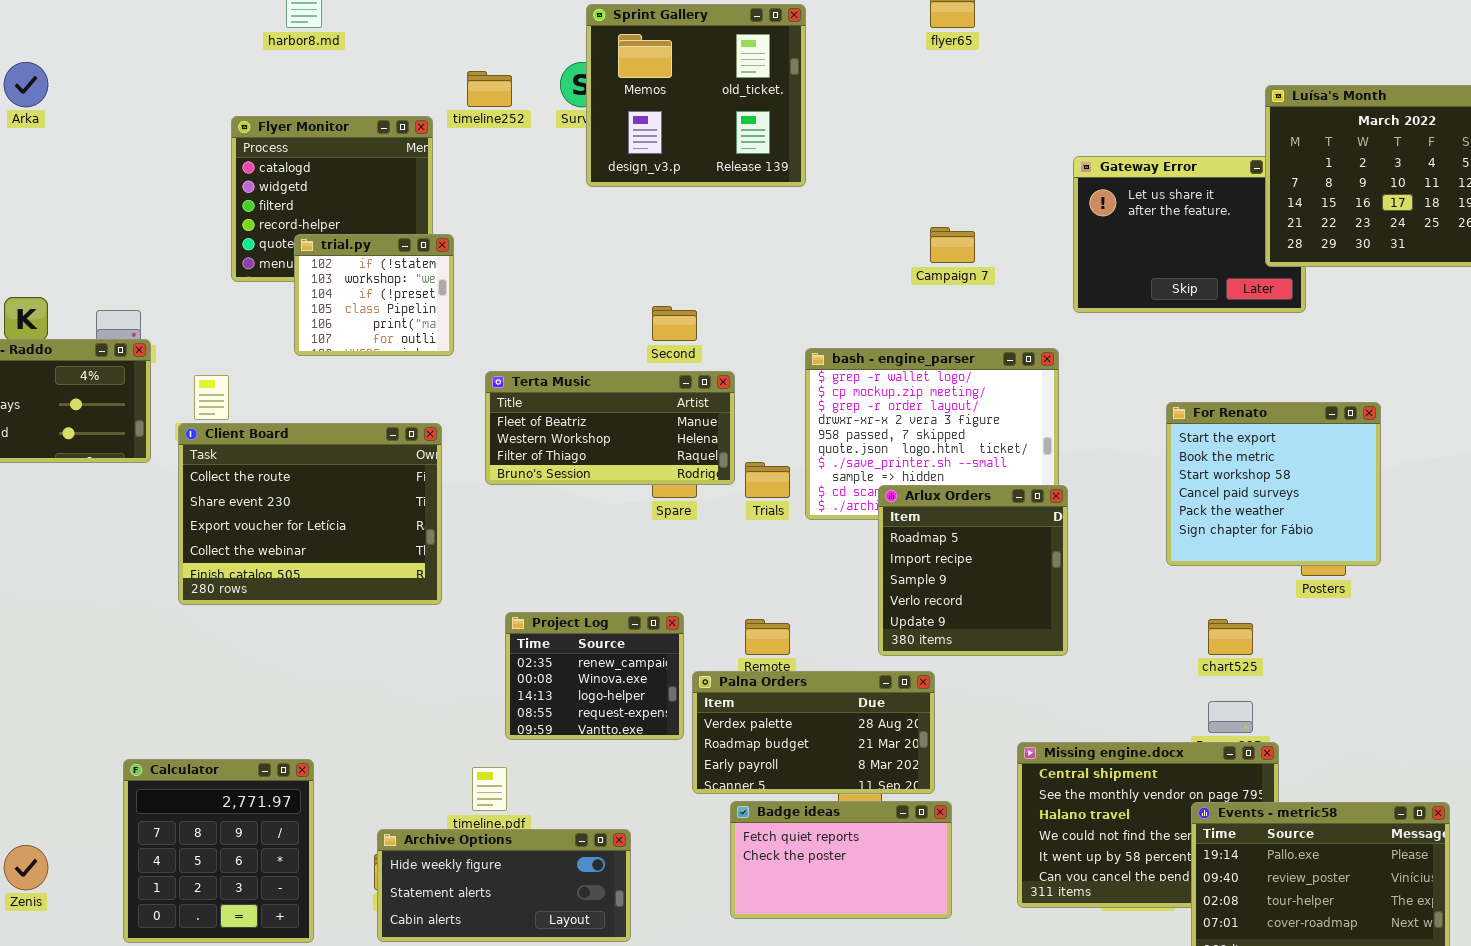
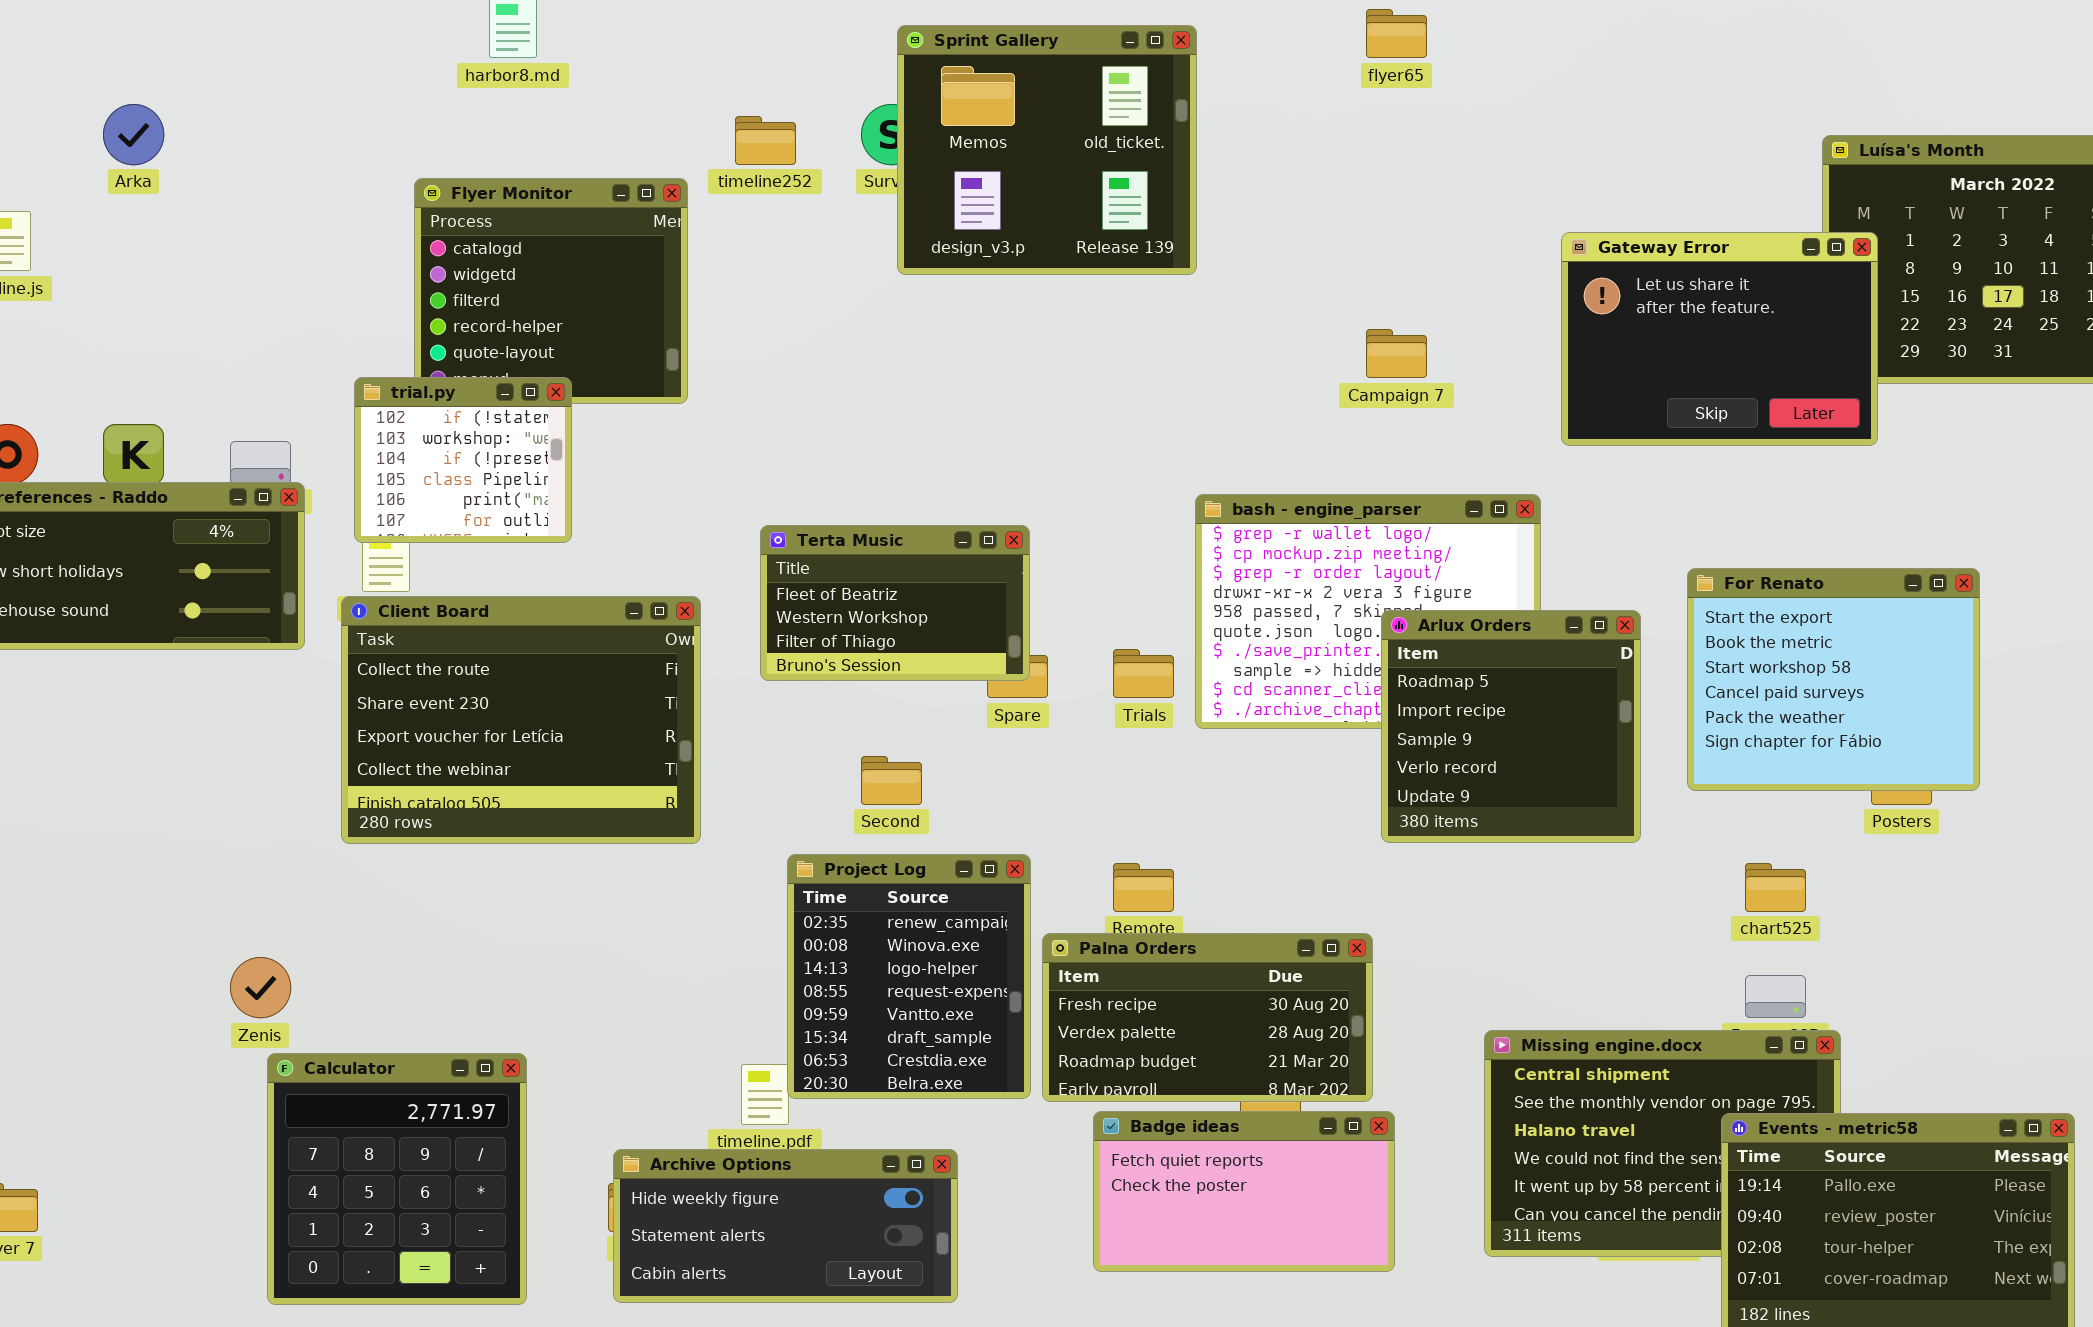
Gateway Error: [1073,156,1306,313] -> [1561,232,1878,446], raised
trial.py: [294,234,454,356] -> [354,377,572,543], moved
Second: [652,306,697,341] -> [861,756,922,805], moved
Terta Music: [485,371,735,485] -> [760,525,1030,681], resized
Arlux Orders: [878,485,1068,656] -> [1381,610,1641,843], moved
Project Log: [505,612,684,740] -> [787,854,1031,1099], resized
Palna Orders: [692,671,935,794] -> [1042,933,1373,1102], scrolled up 1 row
Zenis: [4,845,48,890] -> [230,957,291,1018], moved

